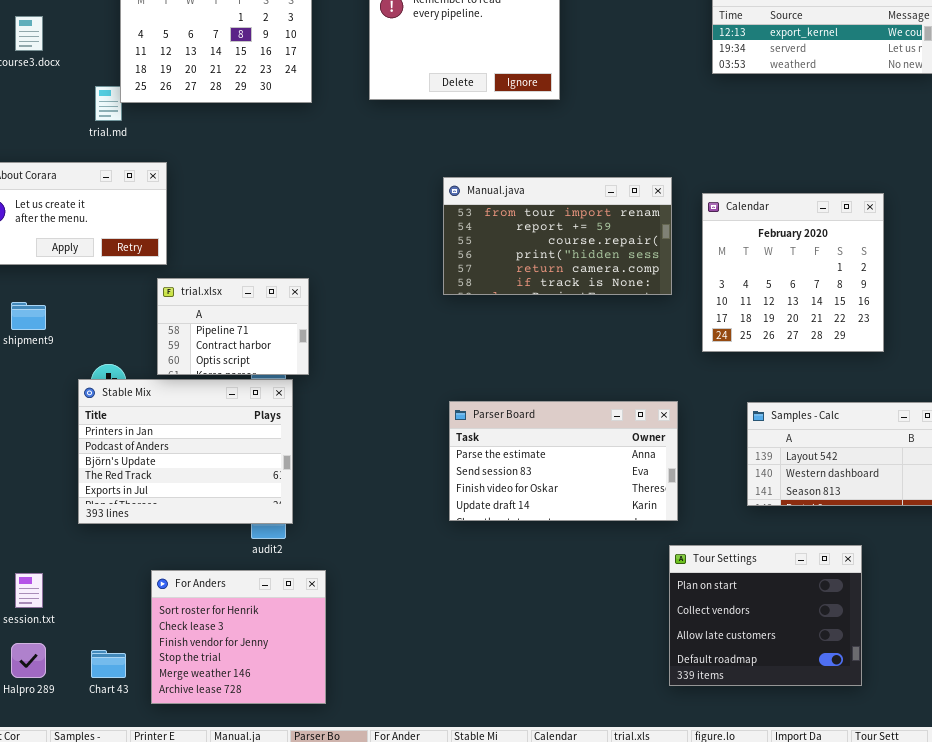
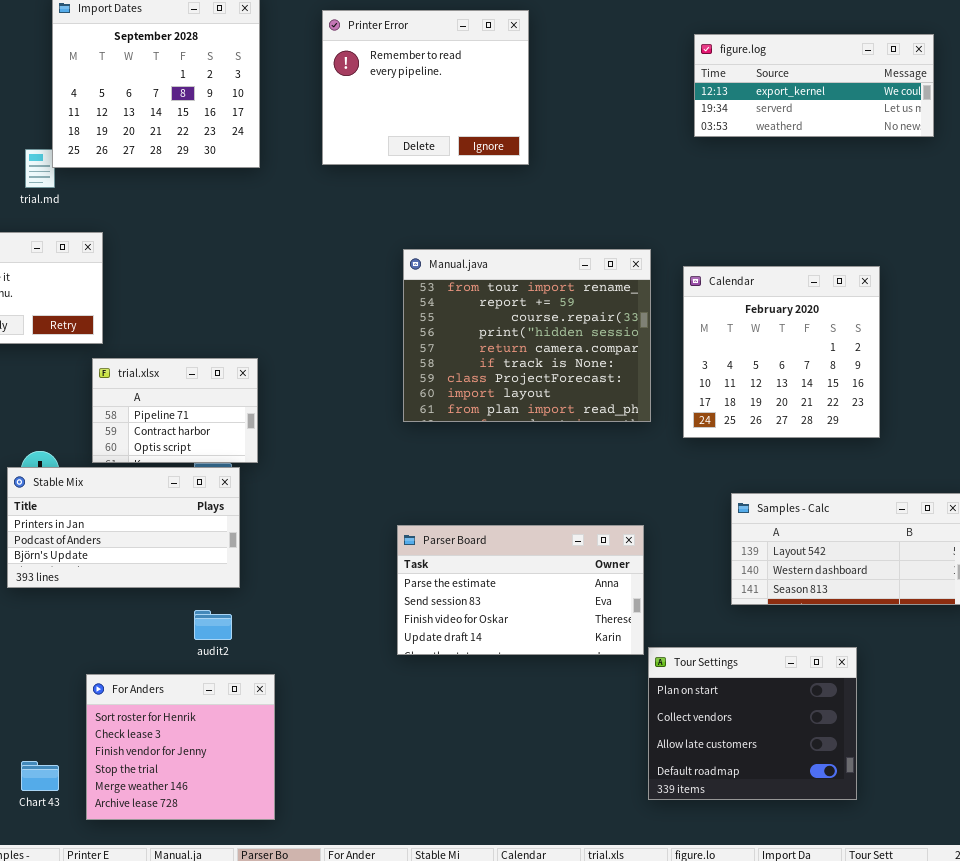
Manual.java: [443,177,672,295] -> [403,249,651,422], resized
Stable Mix: [78,379,293,524] -> [7,467,240,588], resized
Parser Board: [449,401,678,521] -> [397,525,644,655], moved

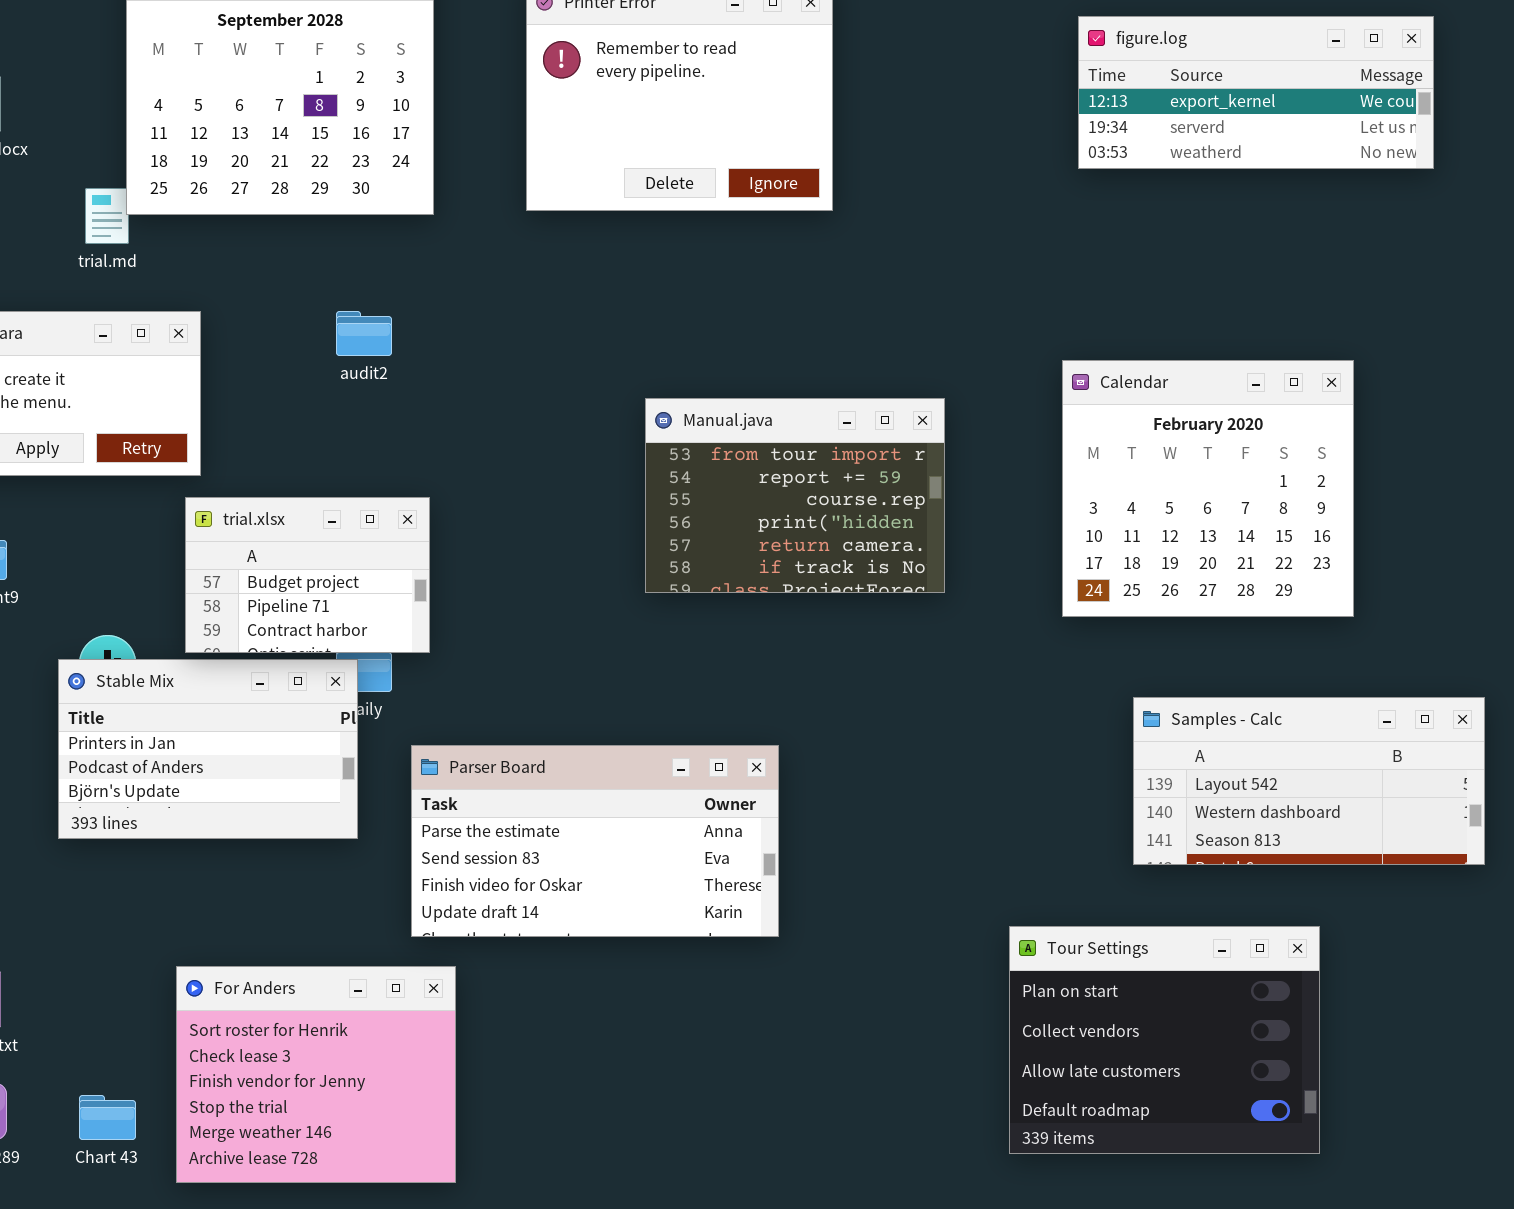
Manual.java: [403,249,651,422] -> [645,398,945,593], resized
trial.xlsx: [92,358,258,463] -> [185,497,430,653], scrolled up 1 row
Stable Mix: [7,467,240,588] -> [58,659,358,839], resized
Parser Board: [397,525,644,655] -> [411,745,779,937], moved
audit2: [194,610,232,640] -> [336,311,392,356], moved

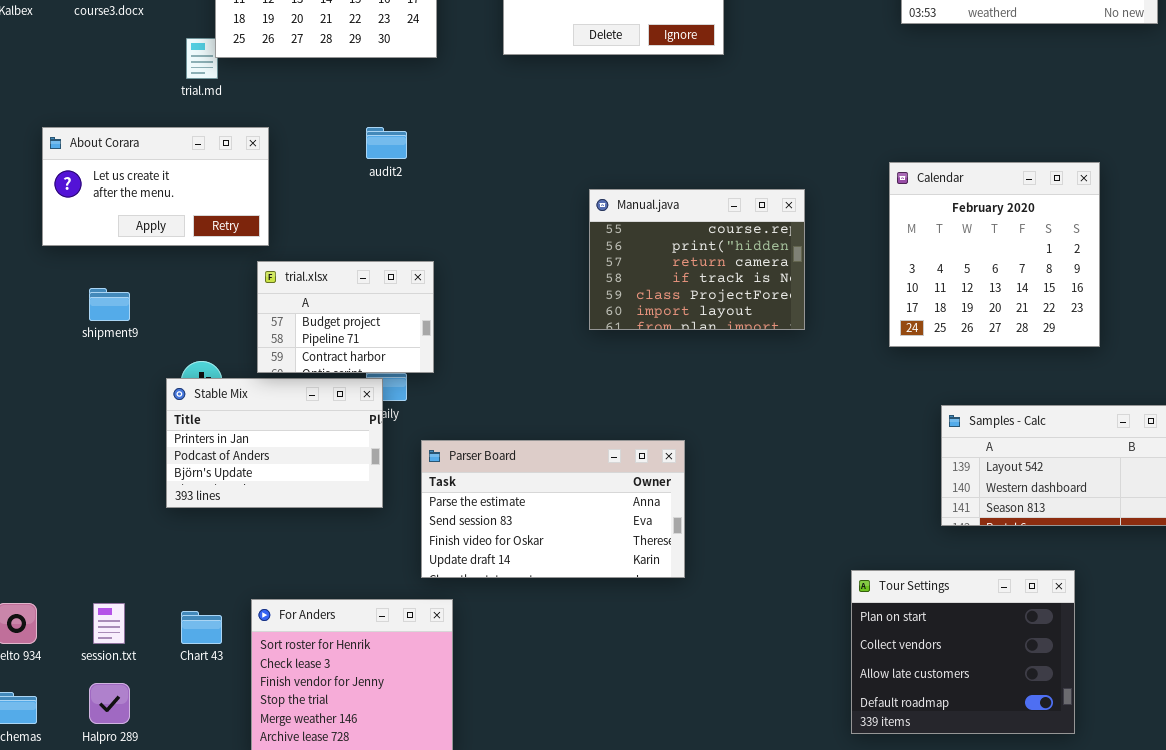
Manual.java: [645,398,945,593] -> [589,189,805,330], scrolled down 2 rows
Chart 43: [79,1095,136,1140] -> [181,611,222,644], moved

